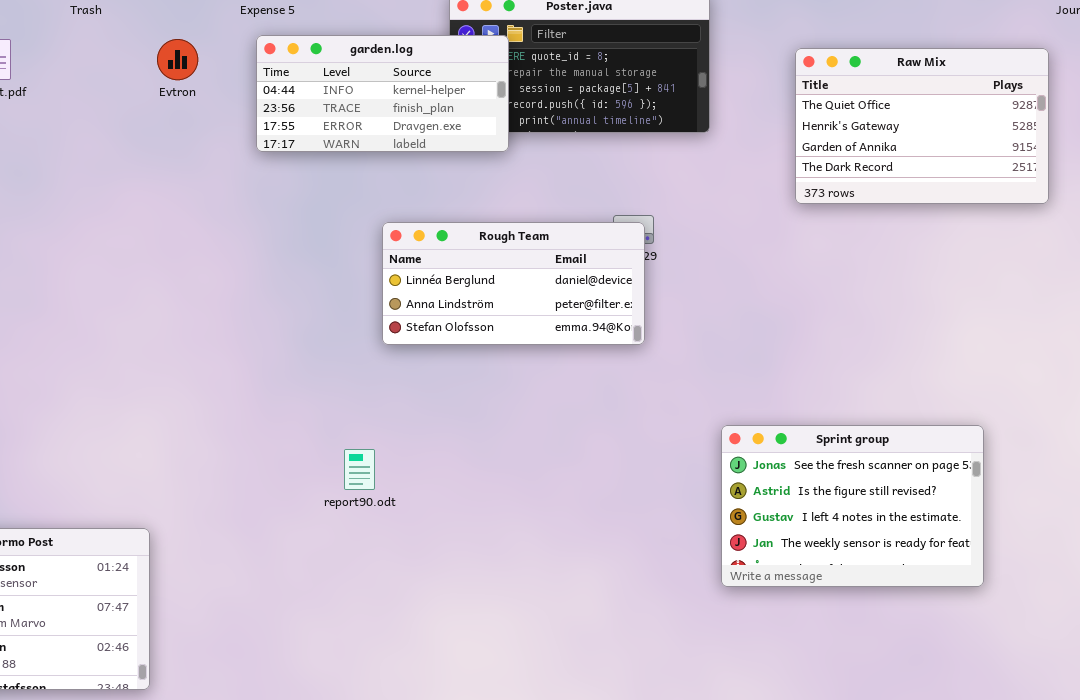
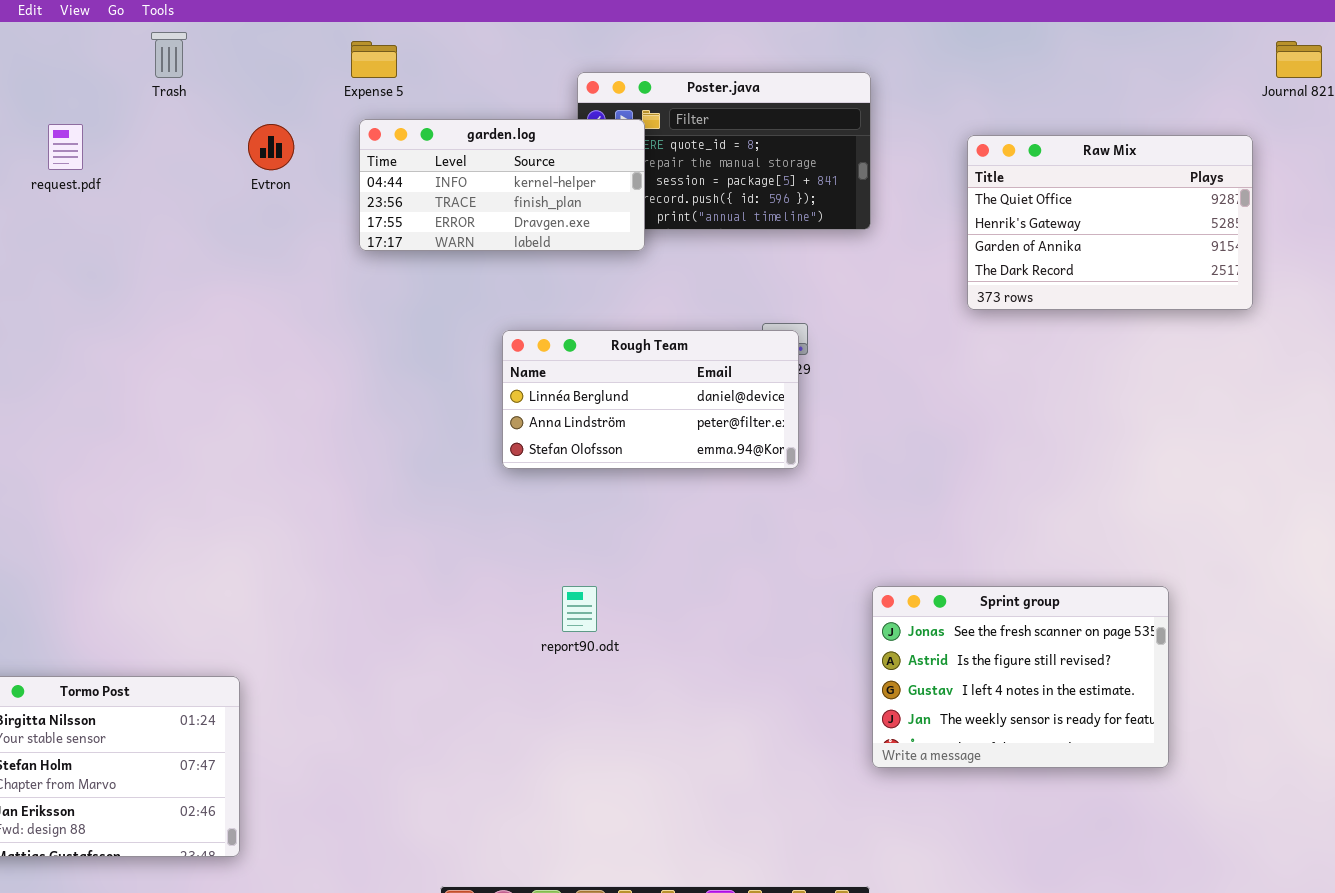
Sprint group: [721,425,984,587] -> [872,586,1169,768], moved
report90.odt: [344,449,375,490] -> [562,586,597,632], moved

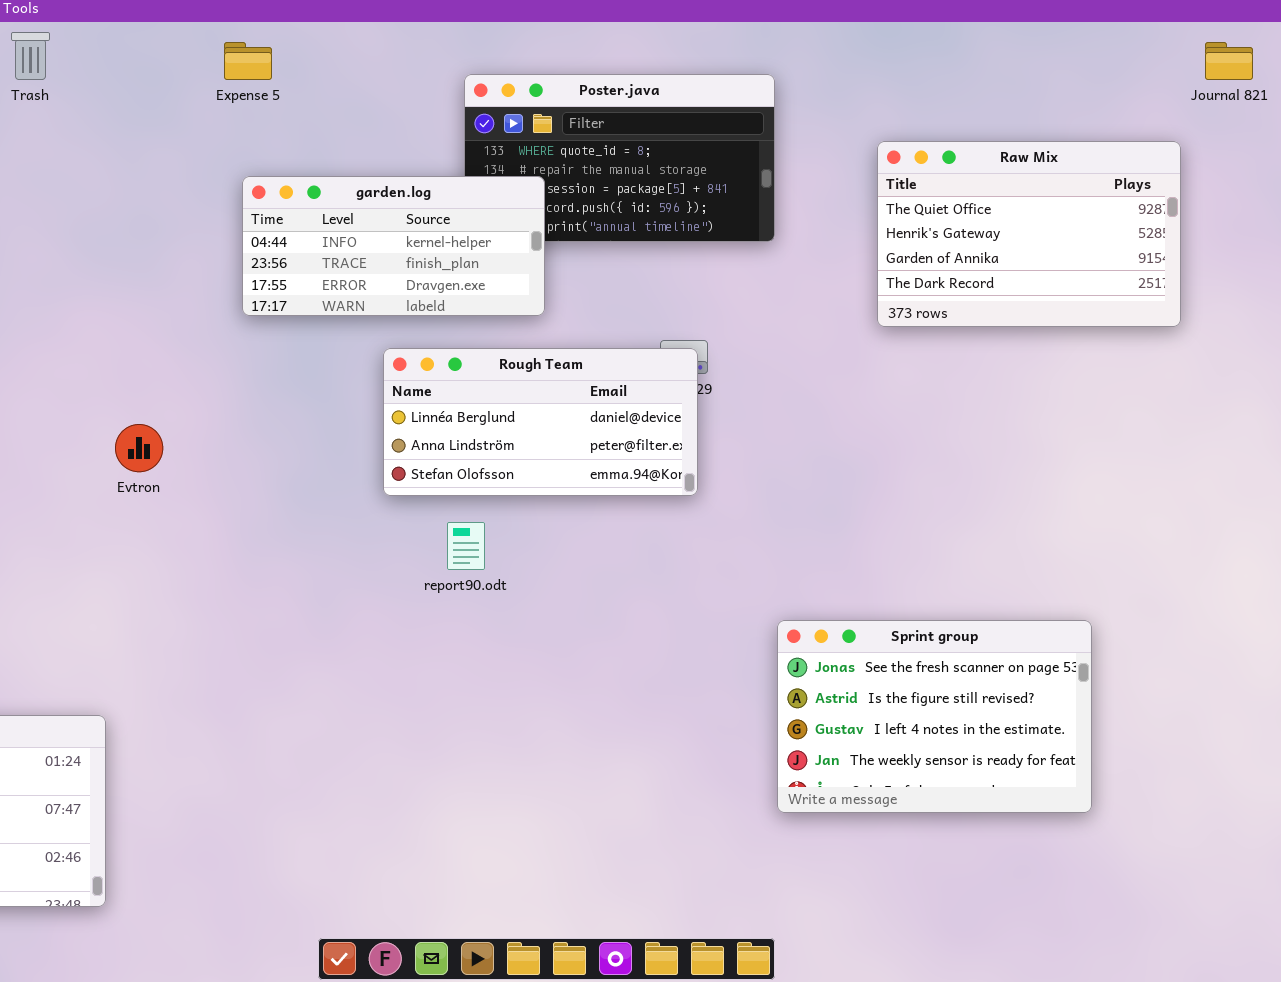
garden.log: [359,119,645,251] -> [242,176,545,316], moved
Evtron: [248,124,294,170] -> [115,424,163,472], moved
report90.odt: [562,586,597,632] -> [447,522,485,570], moved

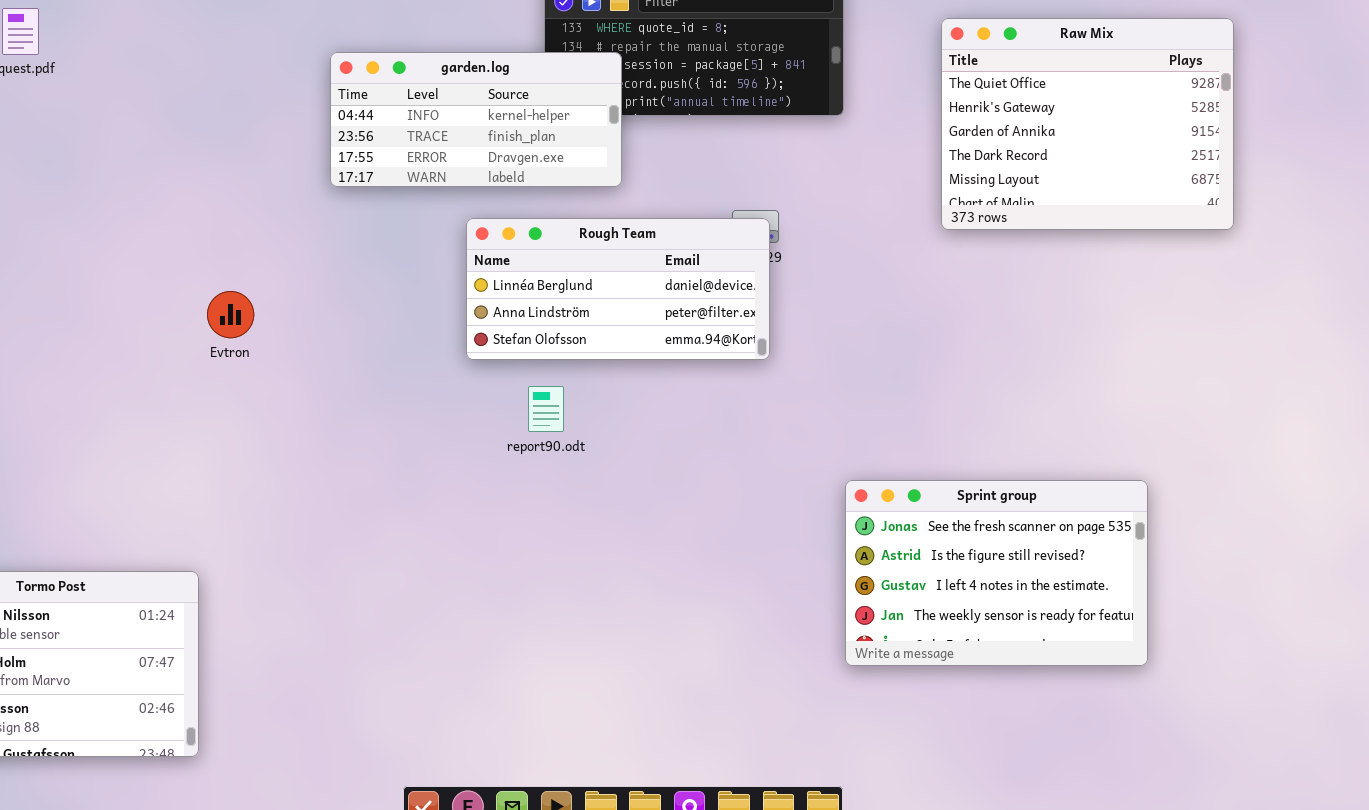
Raw Mix: [877,141,1181,327] -> [941,18,1234,230], resized

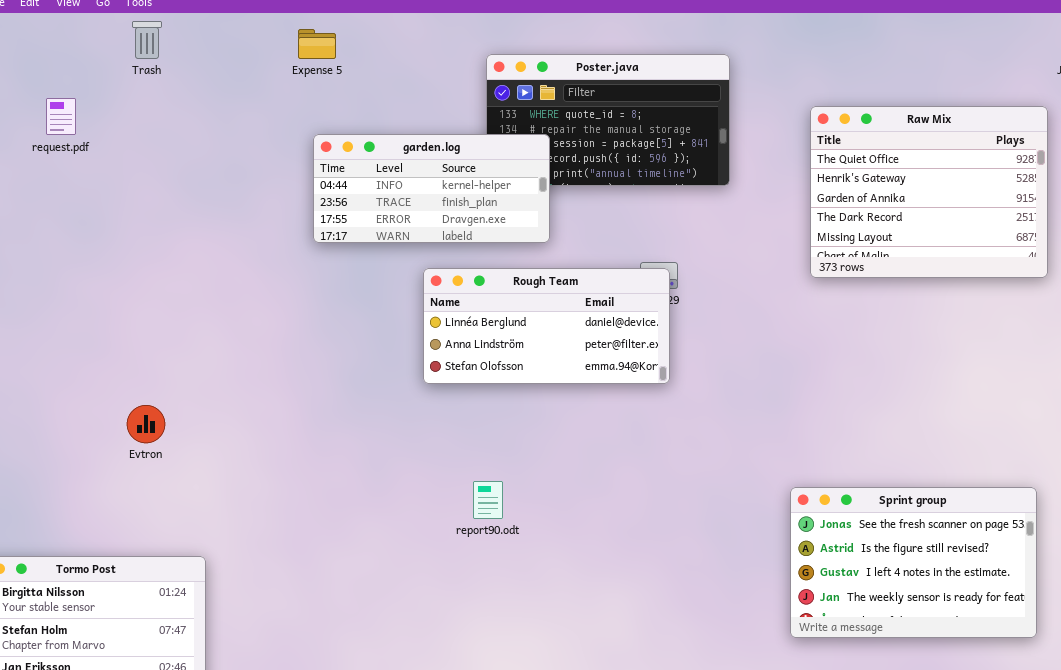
Evtron: [207,291,254,338] -> [127,405,165,443], moved
report90.odt: [528,386,564,432] -> [473,481,503,519], moved
Sprint group: [845,480,1148,666] -> [790,487,1037,638], moved

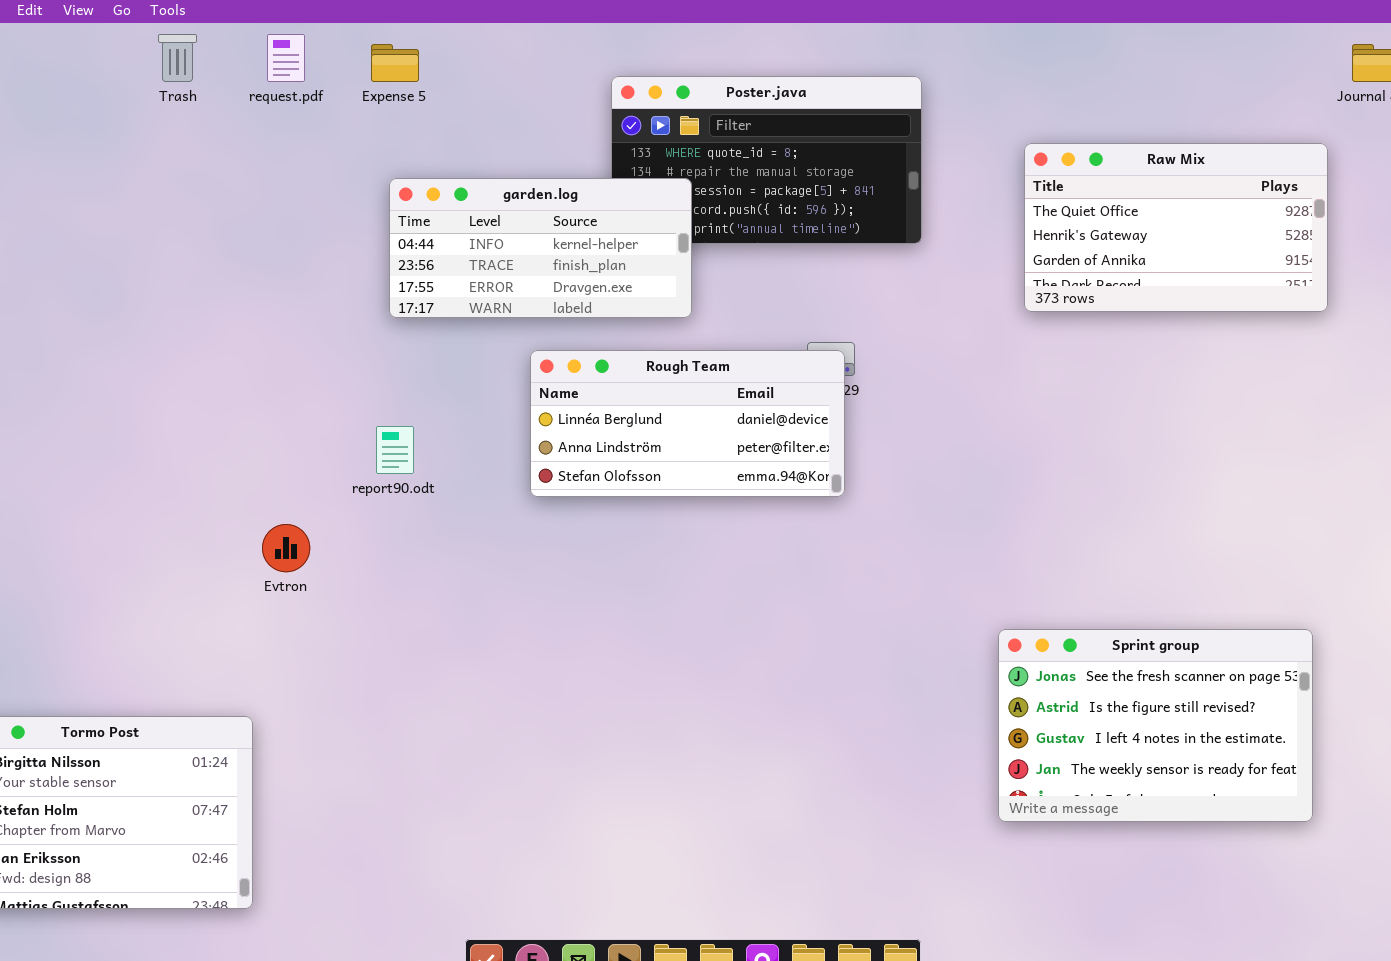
request.pdf: [46,98,76,135] -> [267,34,305,82], moved
Raw Mix: [810,106,1048,278] -> [1024,143,1328,312], resized
Evtron: [127,405,165,443] -> [262,524,310,572], moved
report90.odt: [473,481,503,519] -> [376,426,414,474], moved

